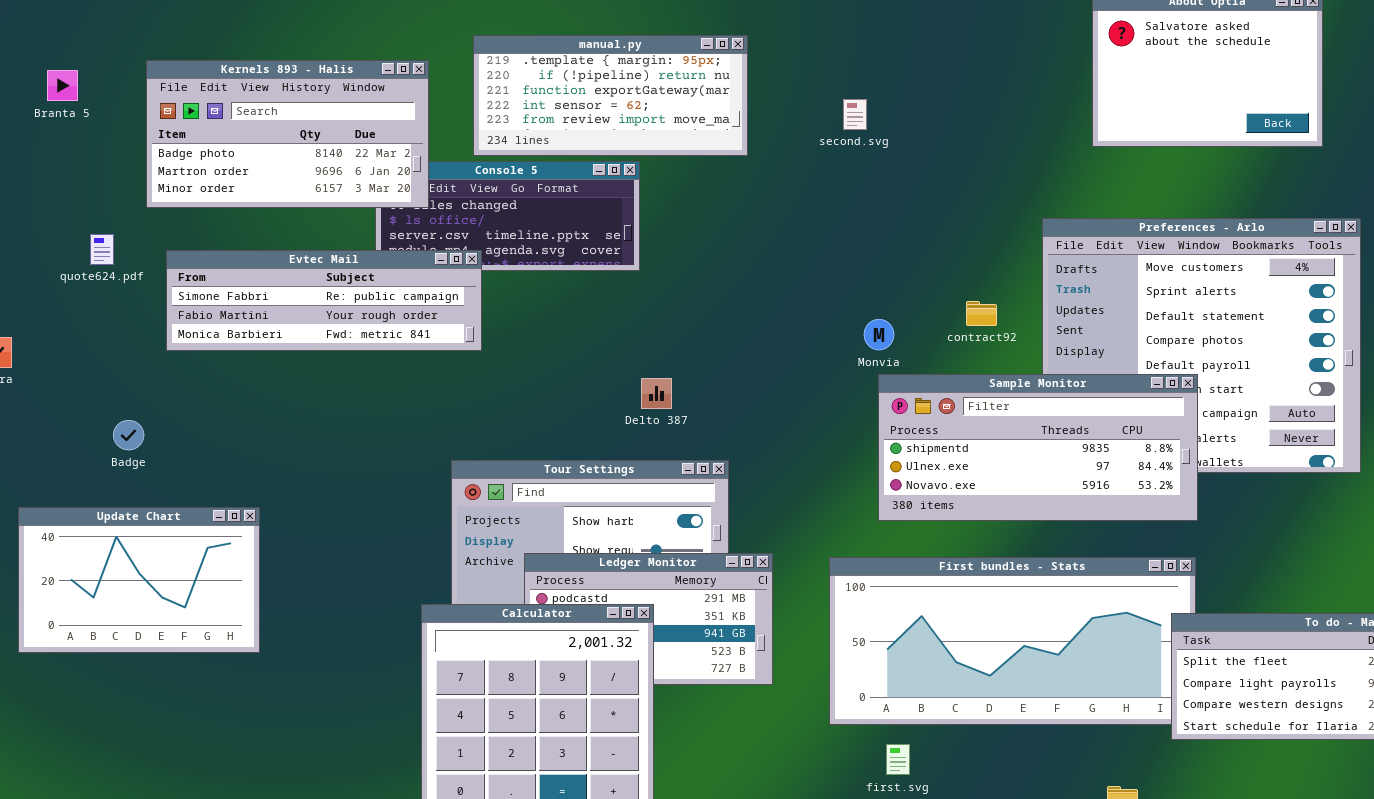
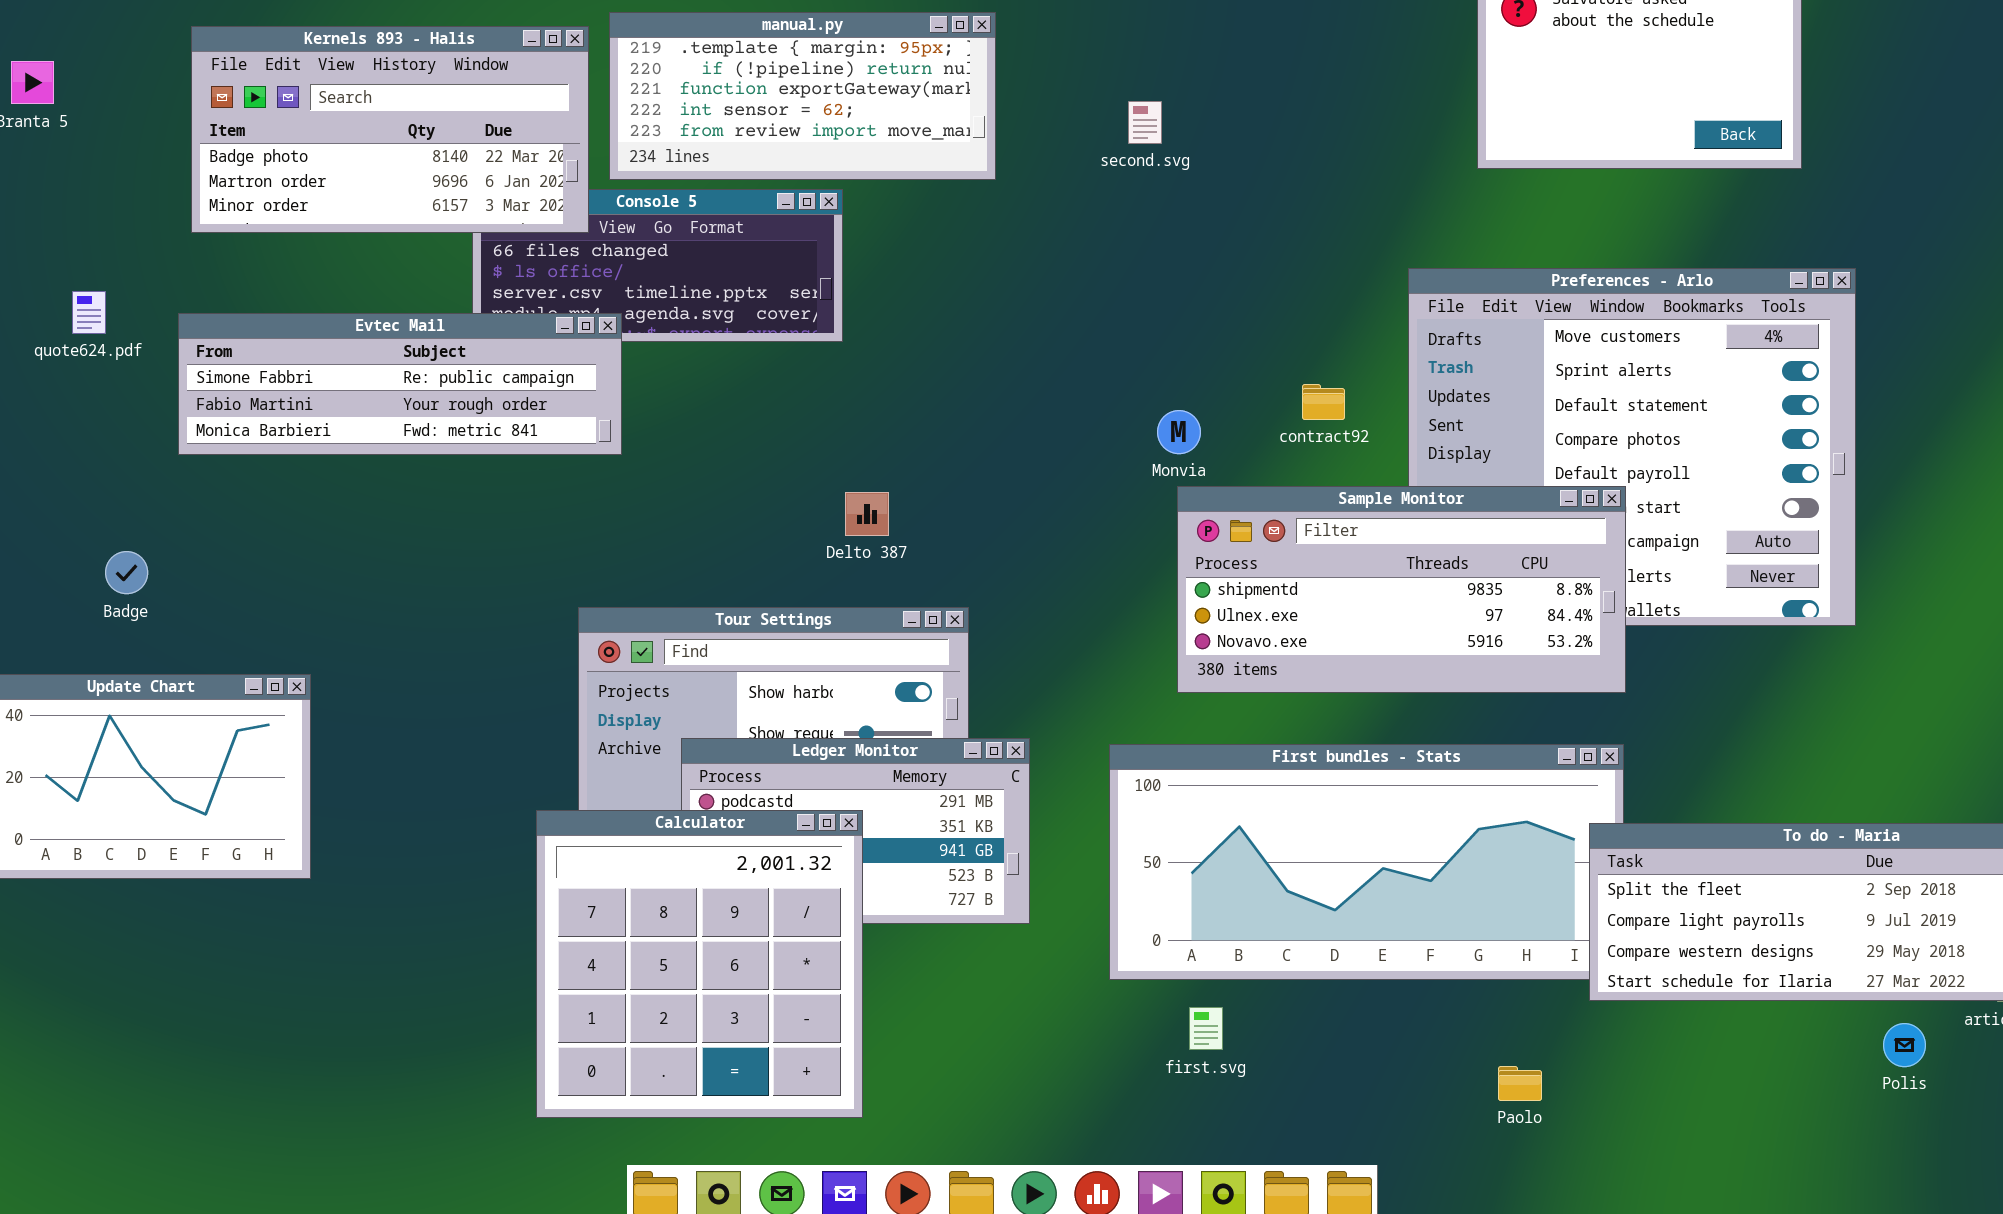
Kernels 893 - Halis: [146,60,429,208] -> [191,26,589,233], moved

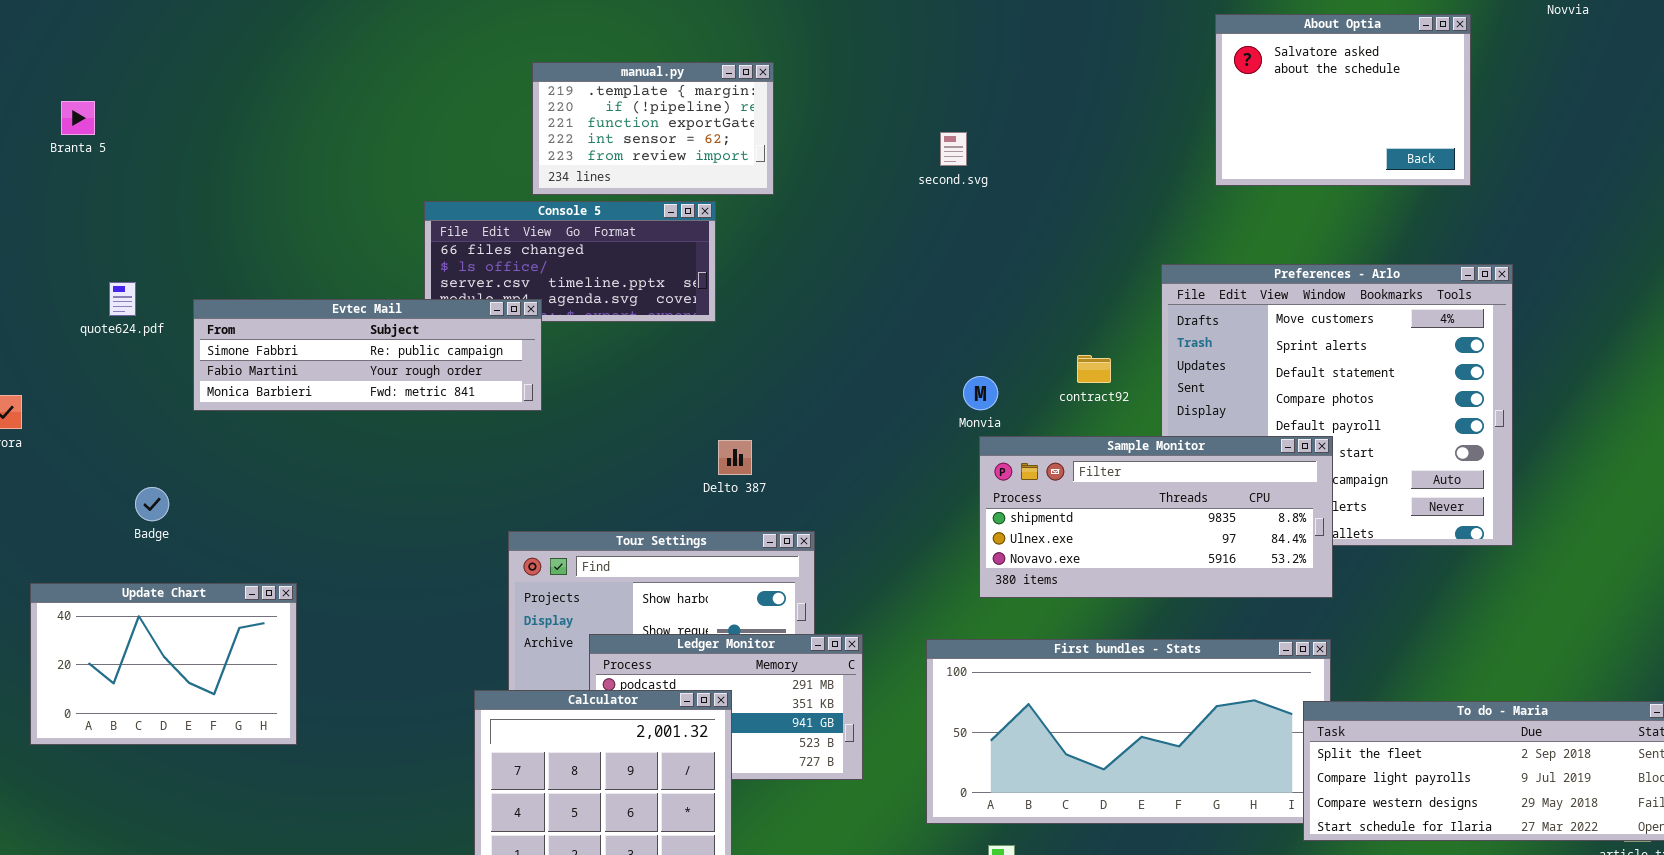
manual.py: [609,12,996,180] -> [532,62,774,195], resized
Kernels 893 - Halis: [191,26,589,233] -> none, closed

